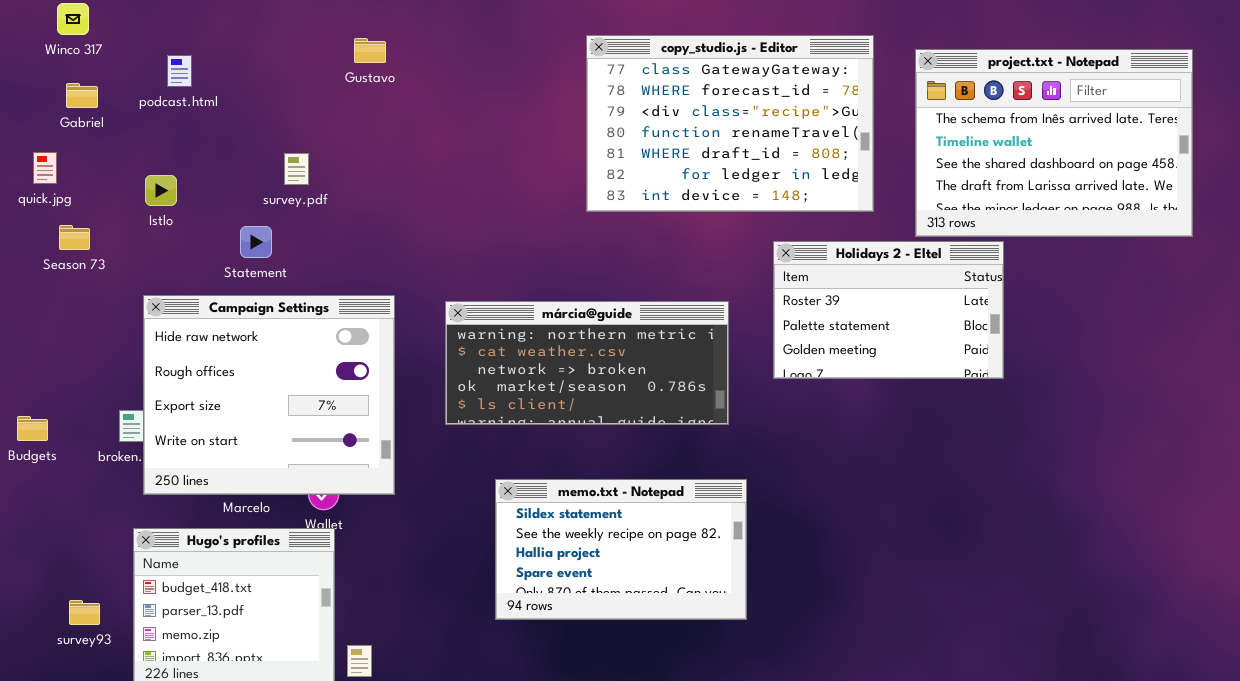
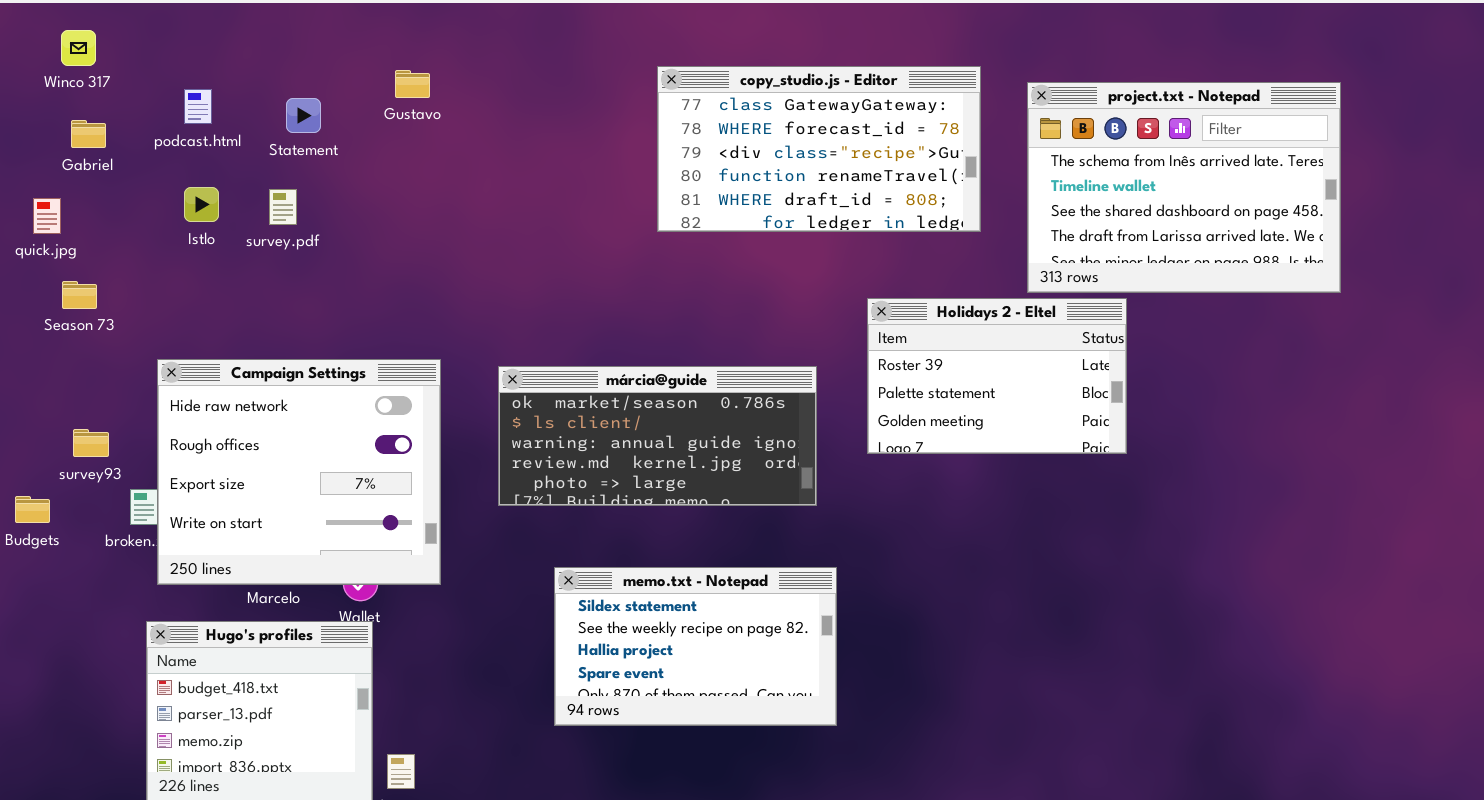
copy_studio.js - Editor: [586,35,874,212] -> [657,66,981,232], resized
survey.pdf: [284,153,309,185] -> [269,189,297,225], moved
Istlo: [145,175,177,206] -> [184,187,219,222], moved
Statement: [240,226,272,258] -> [286,98,321,133], moved
márcia@guide: [445,301,729,425] -> [498,366,817,506], scrolled down 3 rows
survey93: [69,600,100,625] -> [73,429,109,457], moved

